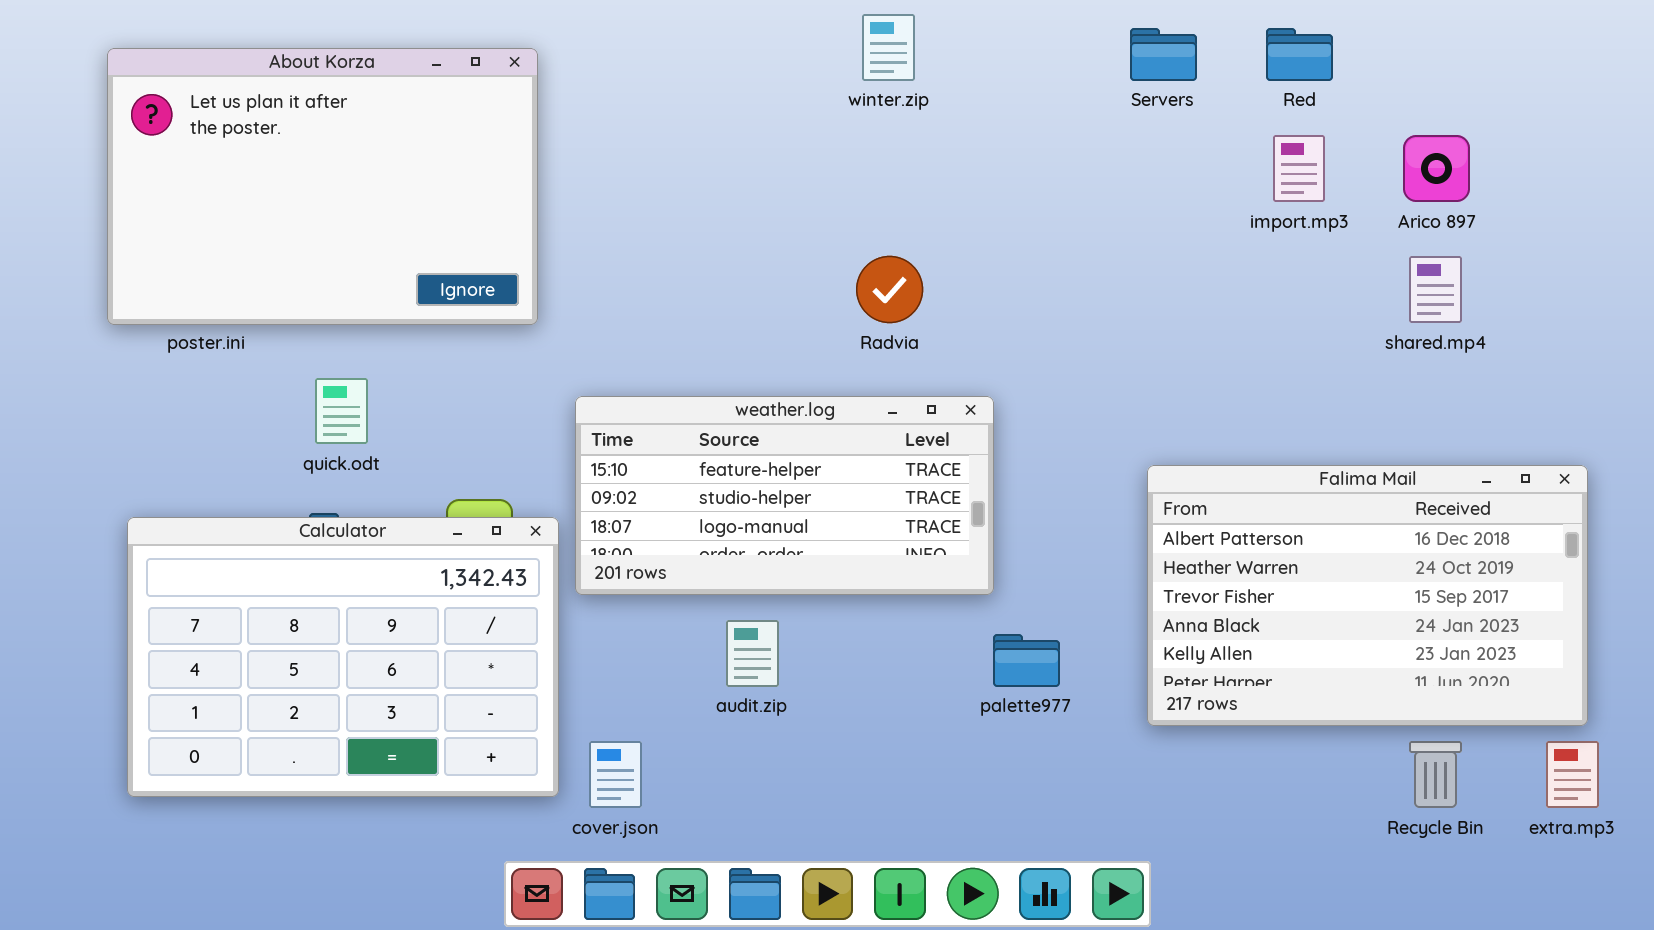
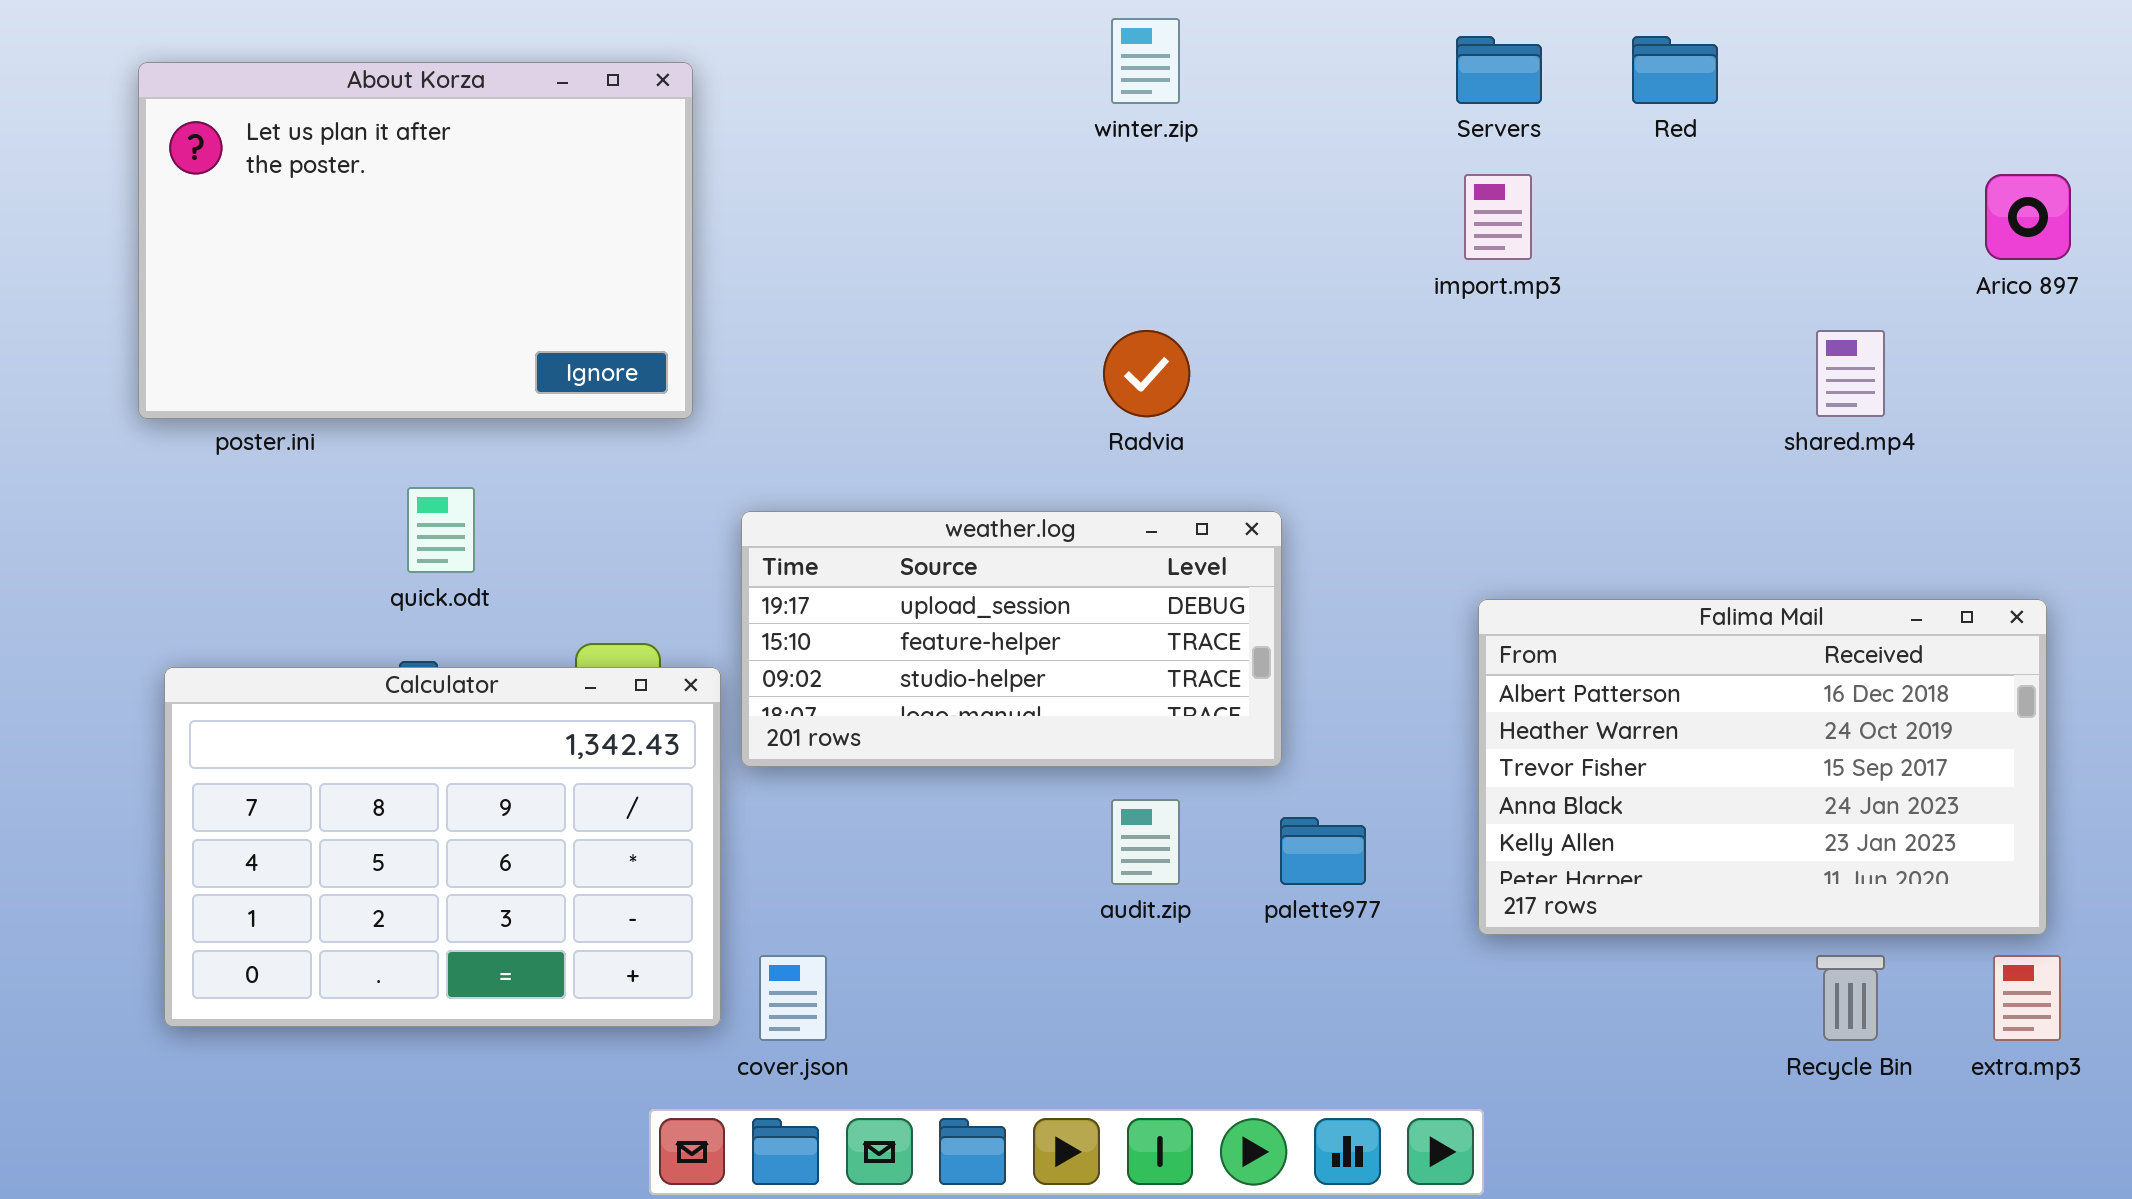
import.mp3: [1273,135,1325,202] -> [1464,174,1532,260], moved
Arico 897: [1403,135,1470,202] -> [1985,174,2071,260], moved
weather.log: [575,396,994,595] -> [741,511,1282,767], scrolled up 1 row
audit.zip: [726,620,779,687] -> [1111,799,1180,885], moved

